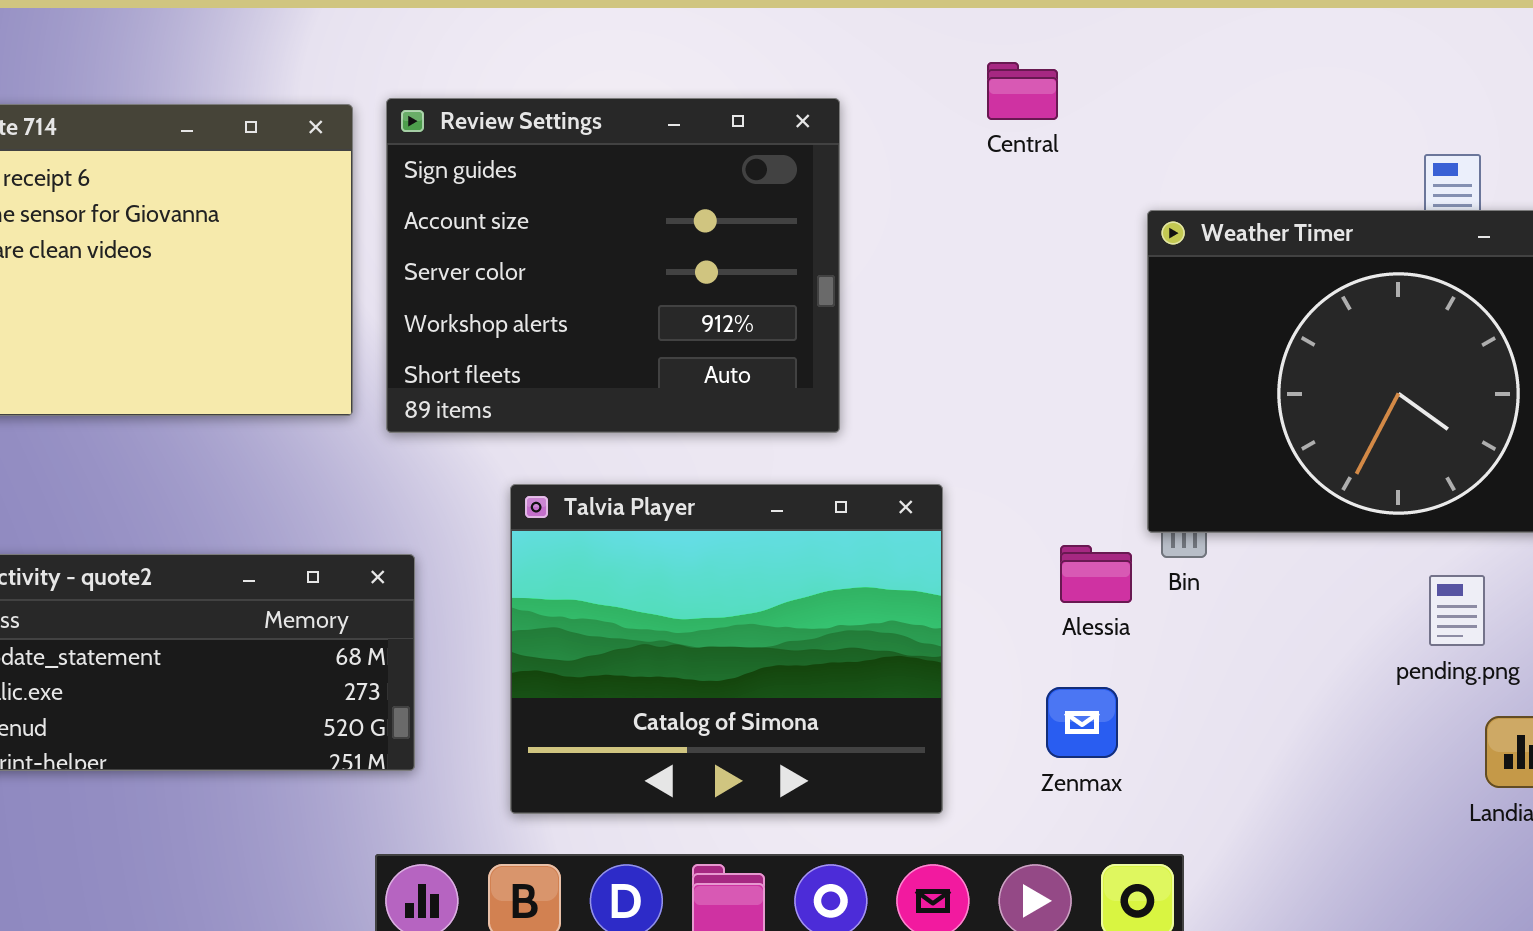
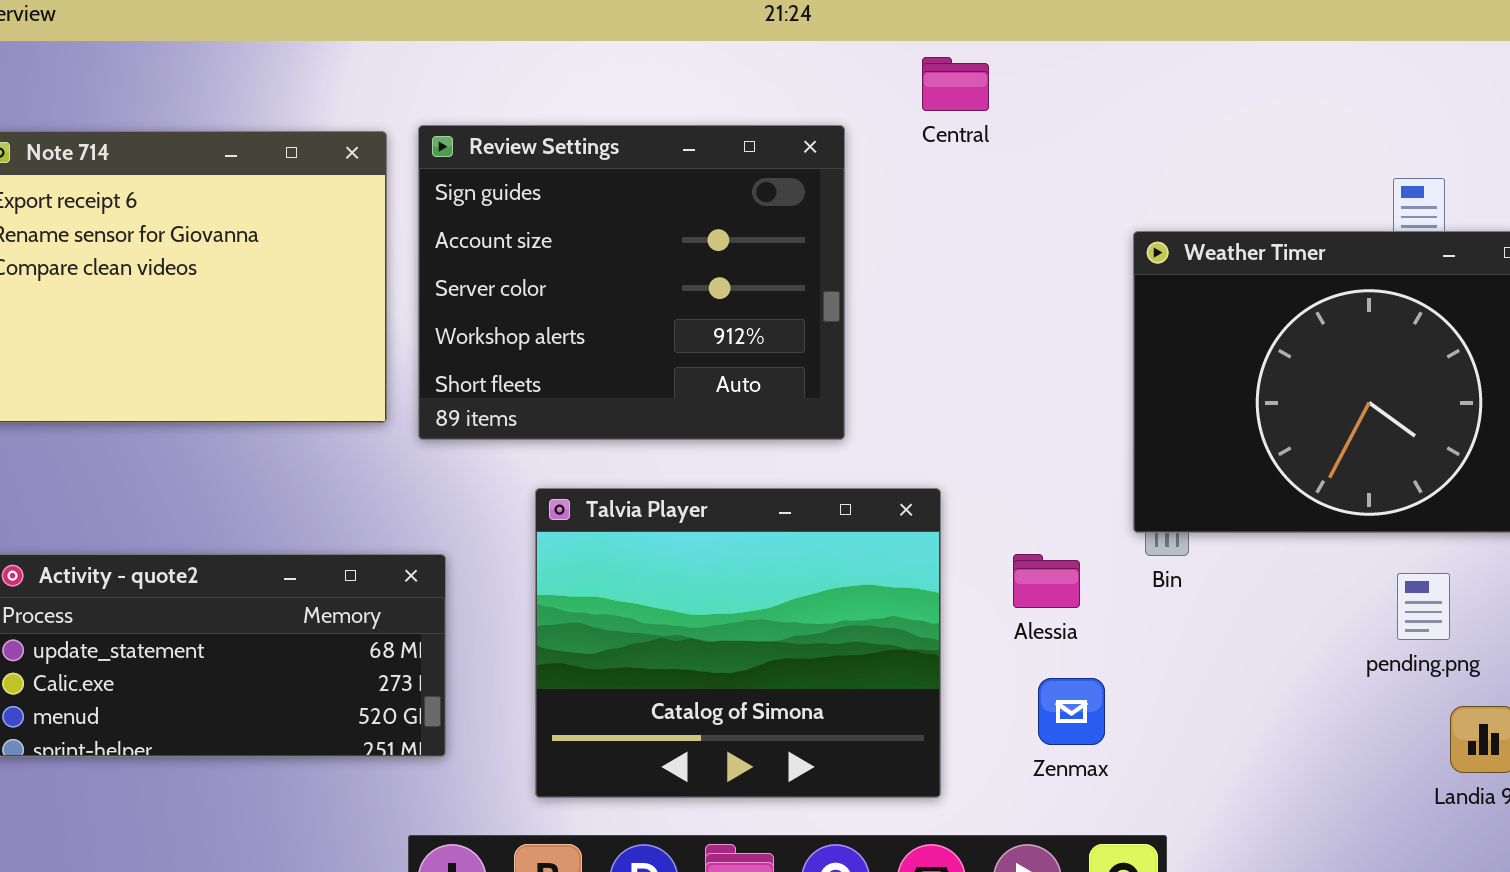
Central: [987,62,1058,120] -> [922,57,989,111], moved
Alessia: [1060,545,1132,603] -> [1013,554,1080,608], moved

